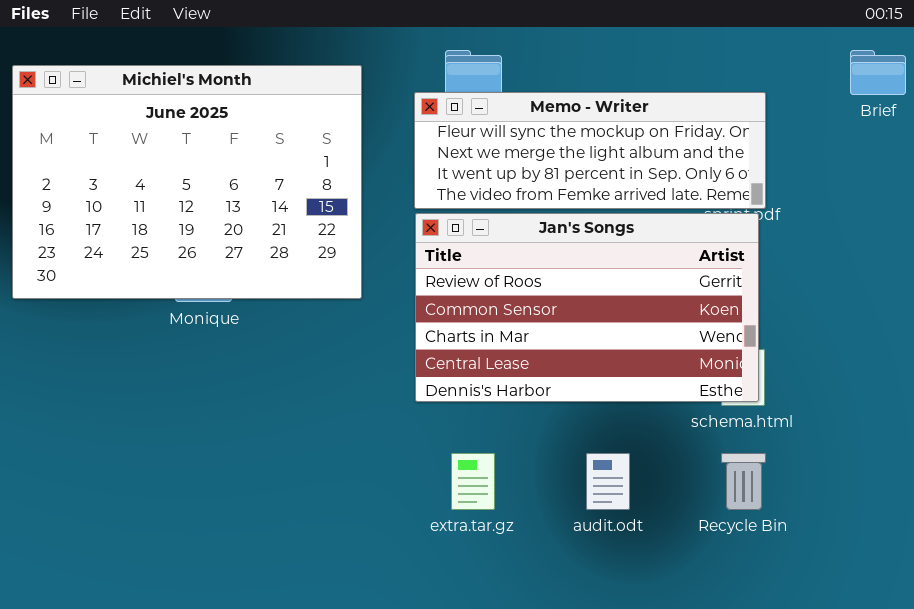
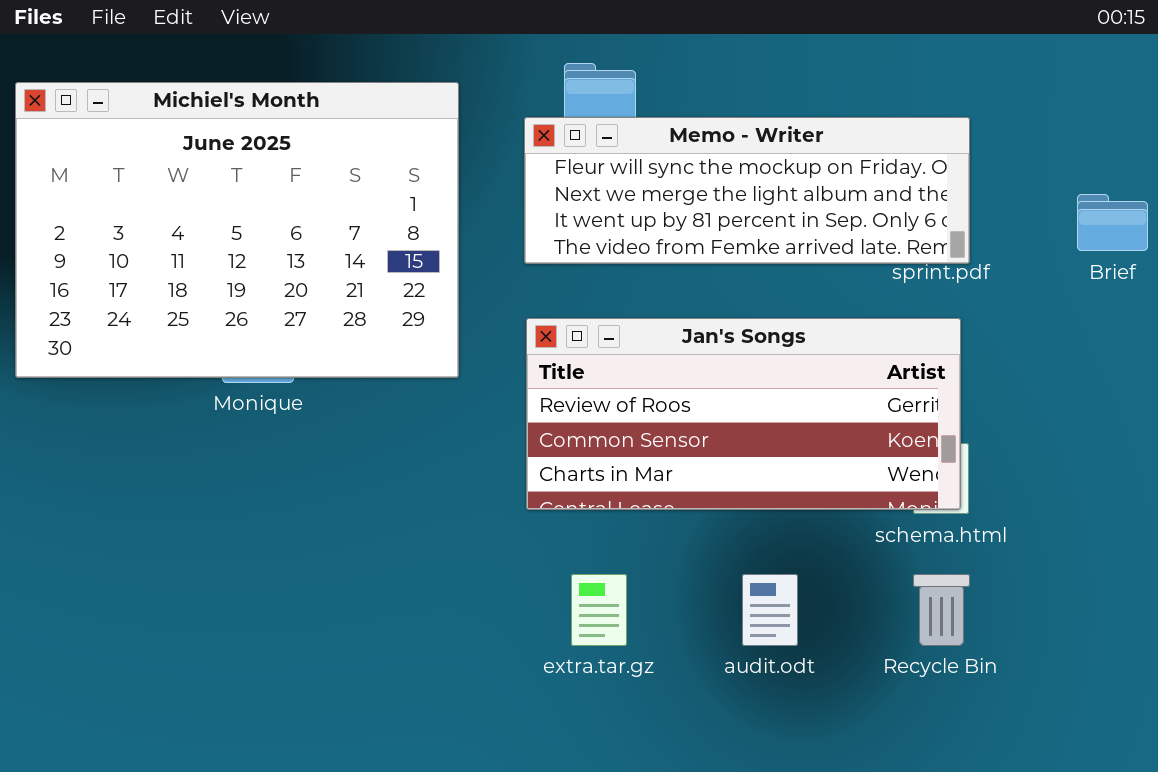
Brief: [850,50,906,95] -> [1077,194,1148,251], moved
Jan's Songs: [415,213,759,402] -> [526,318,961,510], resized

